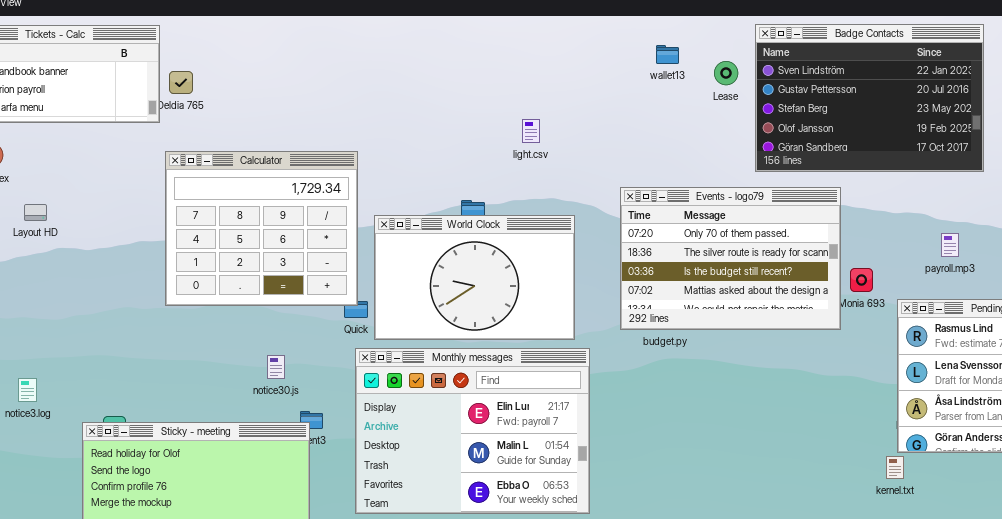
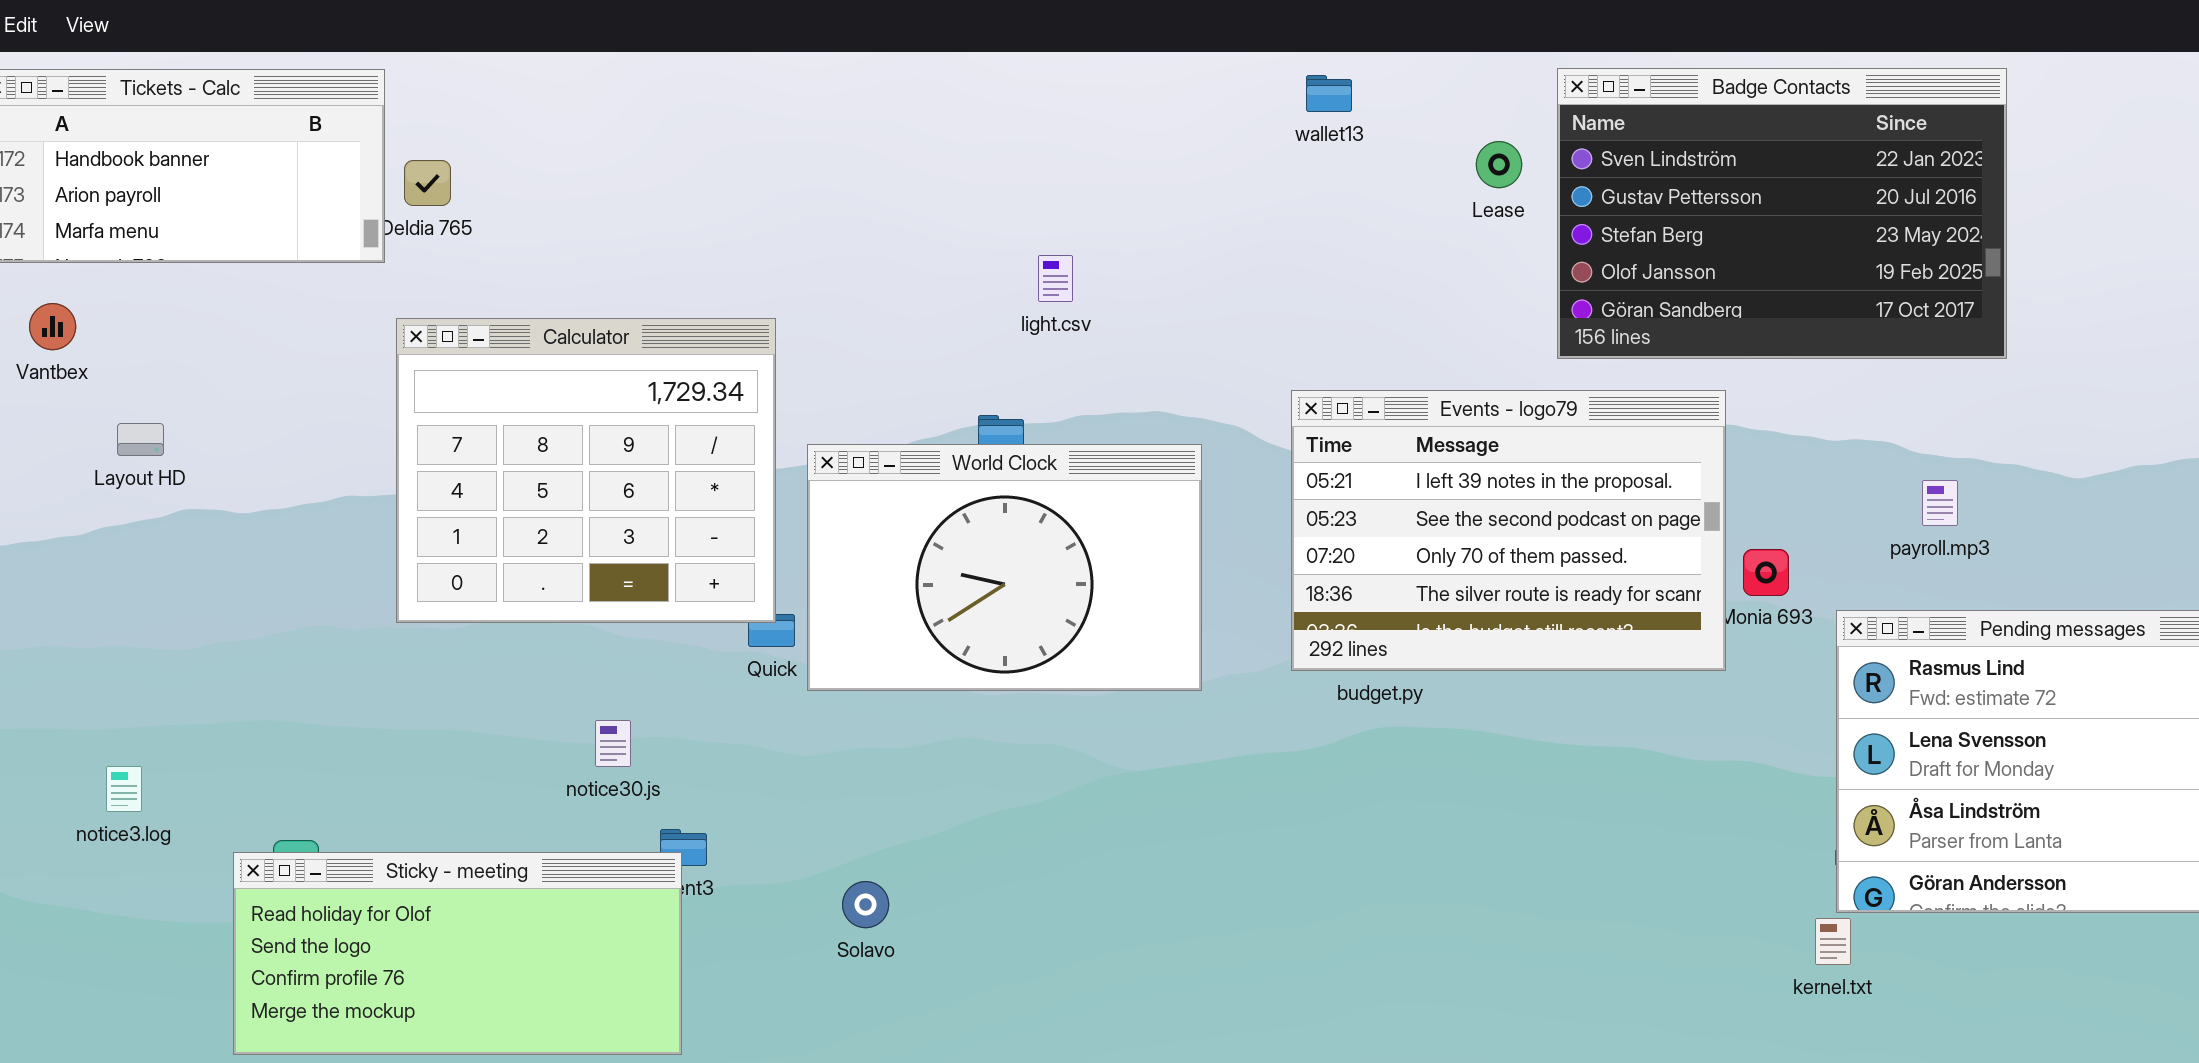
wallet13: [656,45,679,64] -> [1306,75,1352,112], moved
light.csv: [522,119,540,143] -> [1038,255,1073,302], moved
Events - logo79: [620,187,841,330] -> [1291,390,1726,671], scrolled up 2 rows
Monthly messages: [355,348,590,514] -> none, closed

